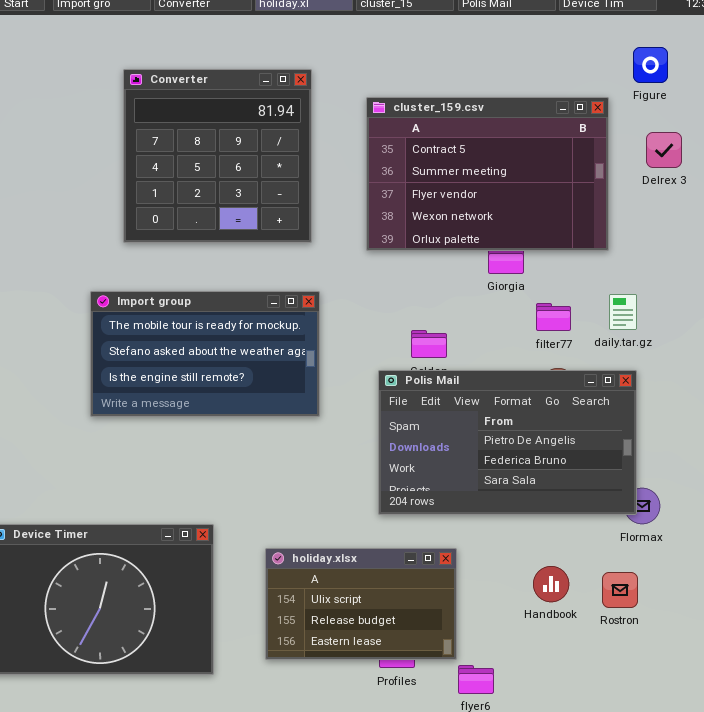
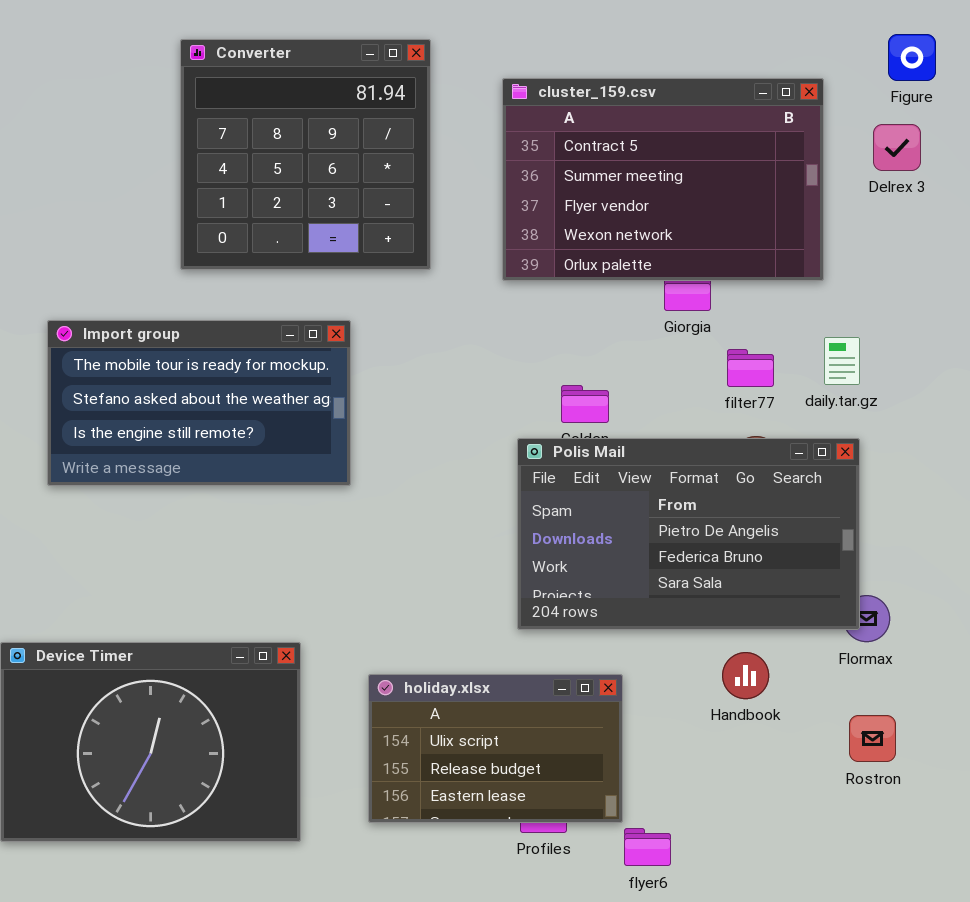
Figure: [633,47,668,83] -> [888,34,936,81], moved
Import group: [90,291,320,417] -> [47,320,351,486], moved
Handbook: [533,566,569,602] -> [722,652,769,699], moved
Rostron: [602,572,638,608] -> [849,715,896,762], moved

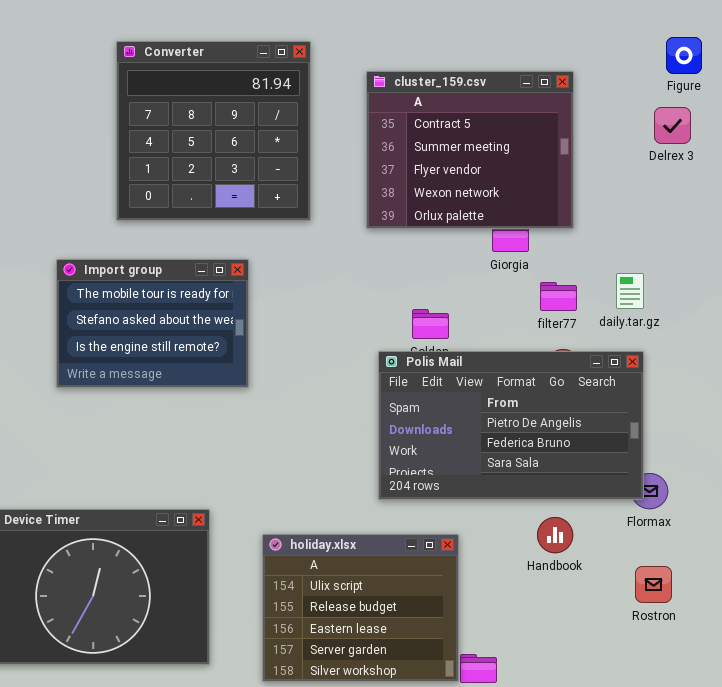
cluster_159.csv: [502,78,824,281] -> [366,71,574,229], resized
Import group: [47,320,351,486] -> [56,259,249,388], resized
holiday.xlsx: [368,674,623,823] -> [262,534,459,682], resized

